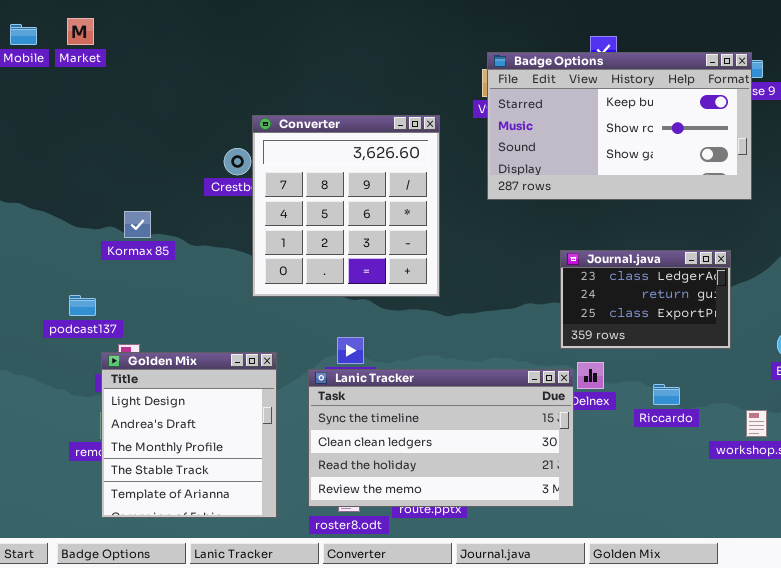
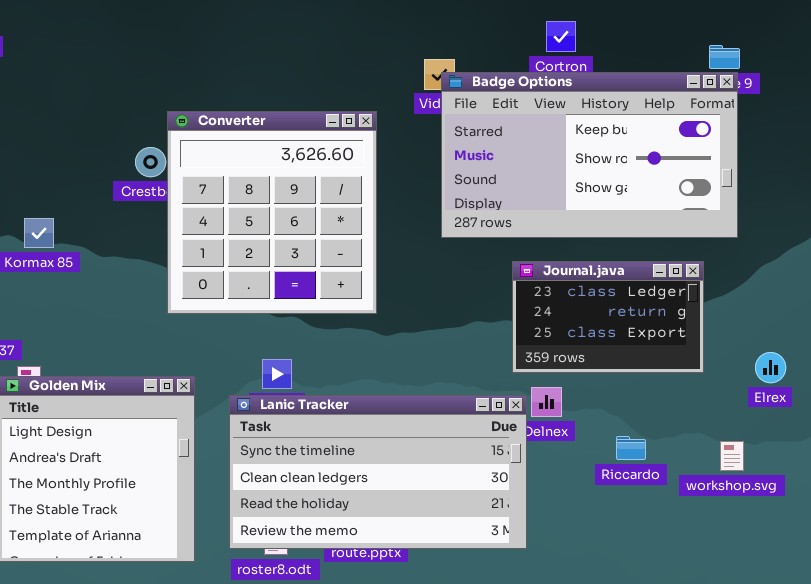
Badge Options: [487,52,752,200] -> [441,72,738,238], moved
Riccardo: [653,384,680,405] -> [616,436,646,460], moved

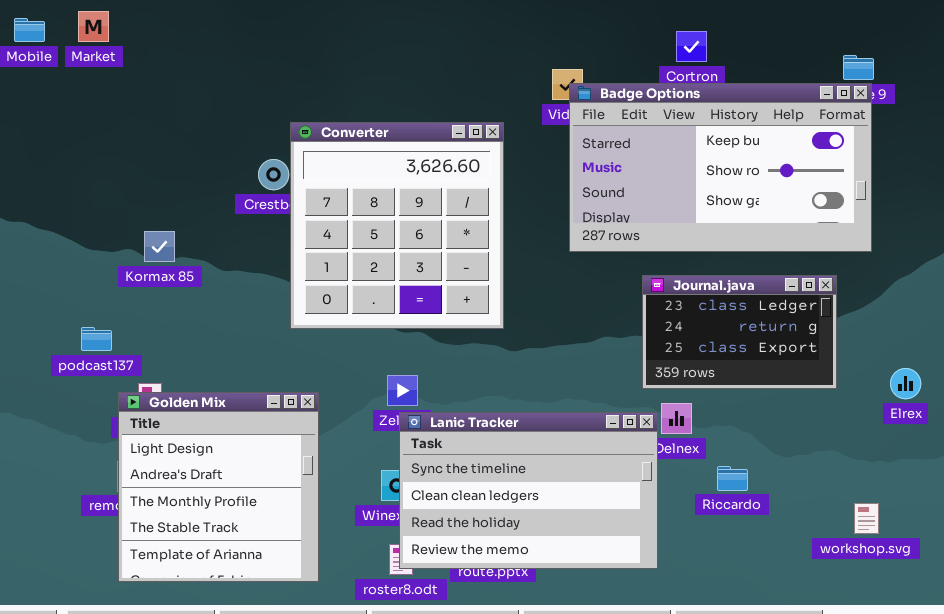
Lanic Tracker: [229,395,527,549] -> [399,412,658,569], resized
Riccardo: [616,436,646,460] -> [717,466,748,491], moved
workshop.svg: [720,441,744,471] -> [854,503,879,534], moved

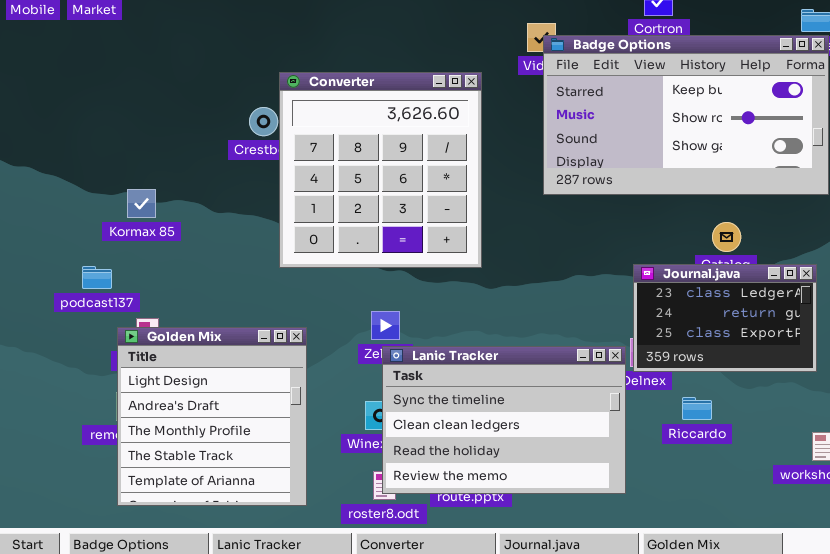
Kormax 85: [144,231,175,262] -> [127,189,156,218], moved
Journal.java: [642,275,837,389] -> [633,264,817,372], moved

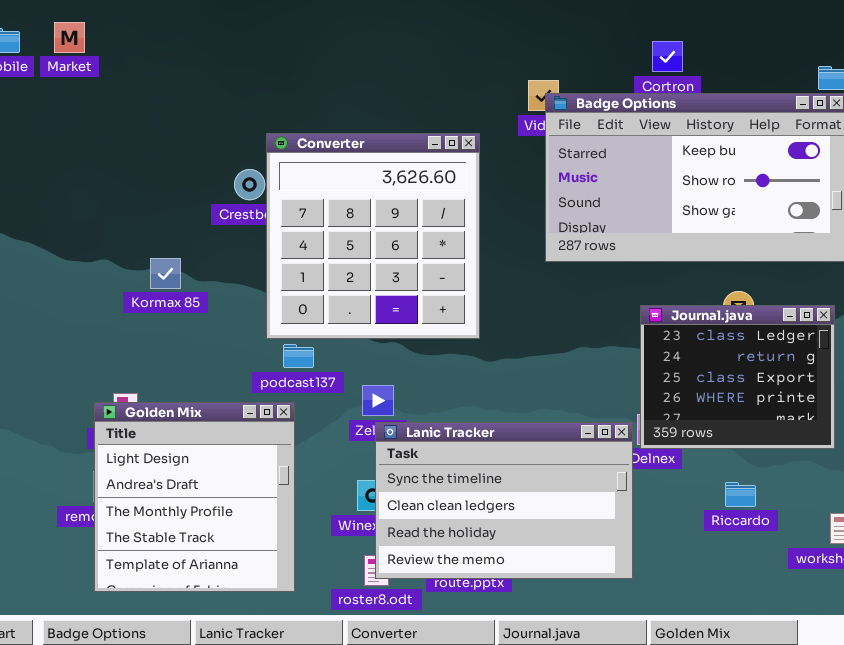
Kormax 85: [127,189,156,218] -> [150,258,181,289], moved
Journal.java: [633,264,817,372] -> [640,305,835,449], resized
podcast137: [82,266,112,289] -> [283,344,314,368], moved
Riccardo: [682,397,712,420] -> [725,482,756,507], moved

